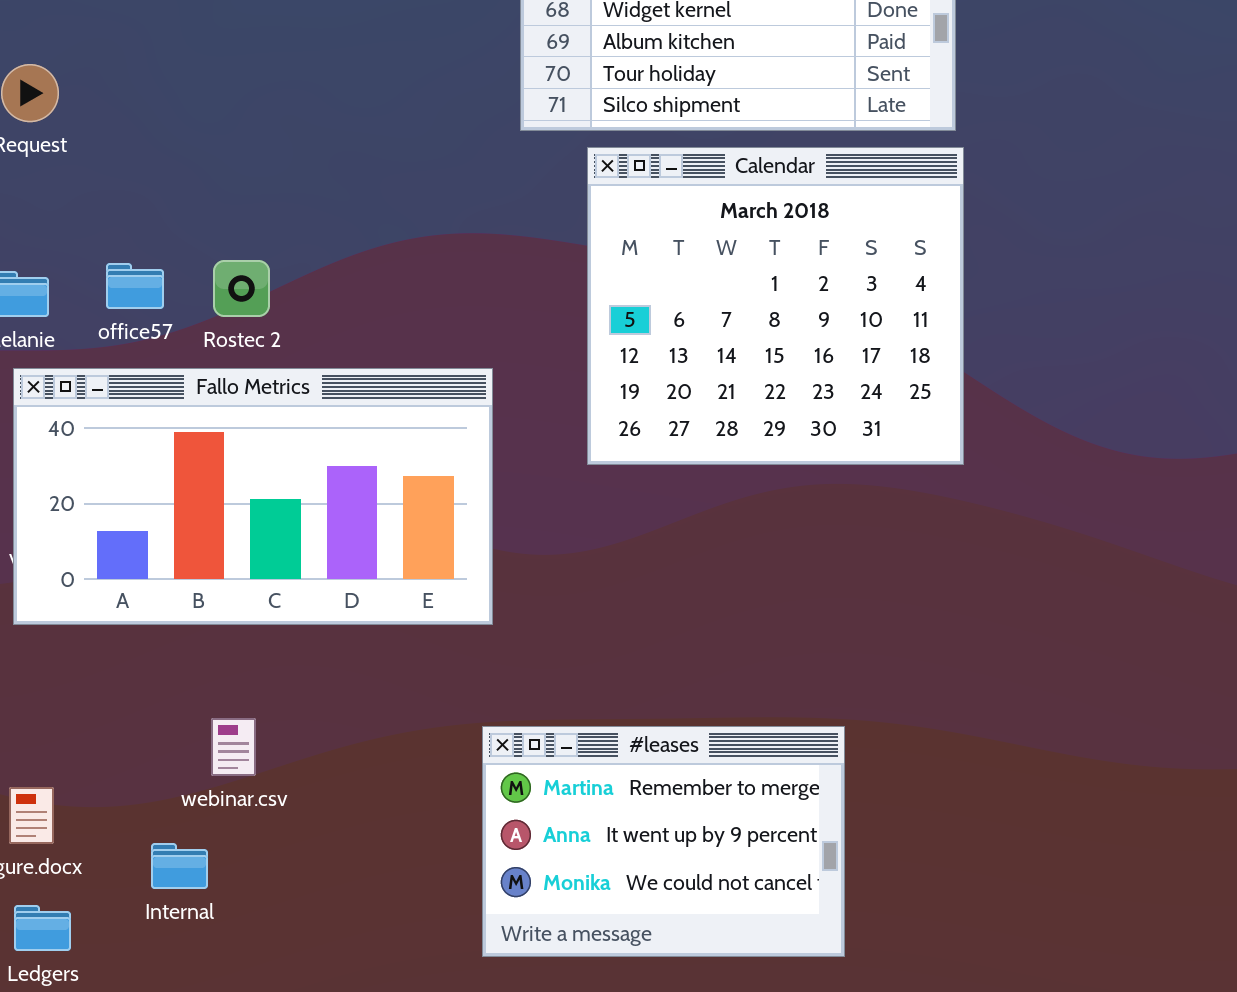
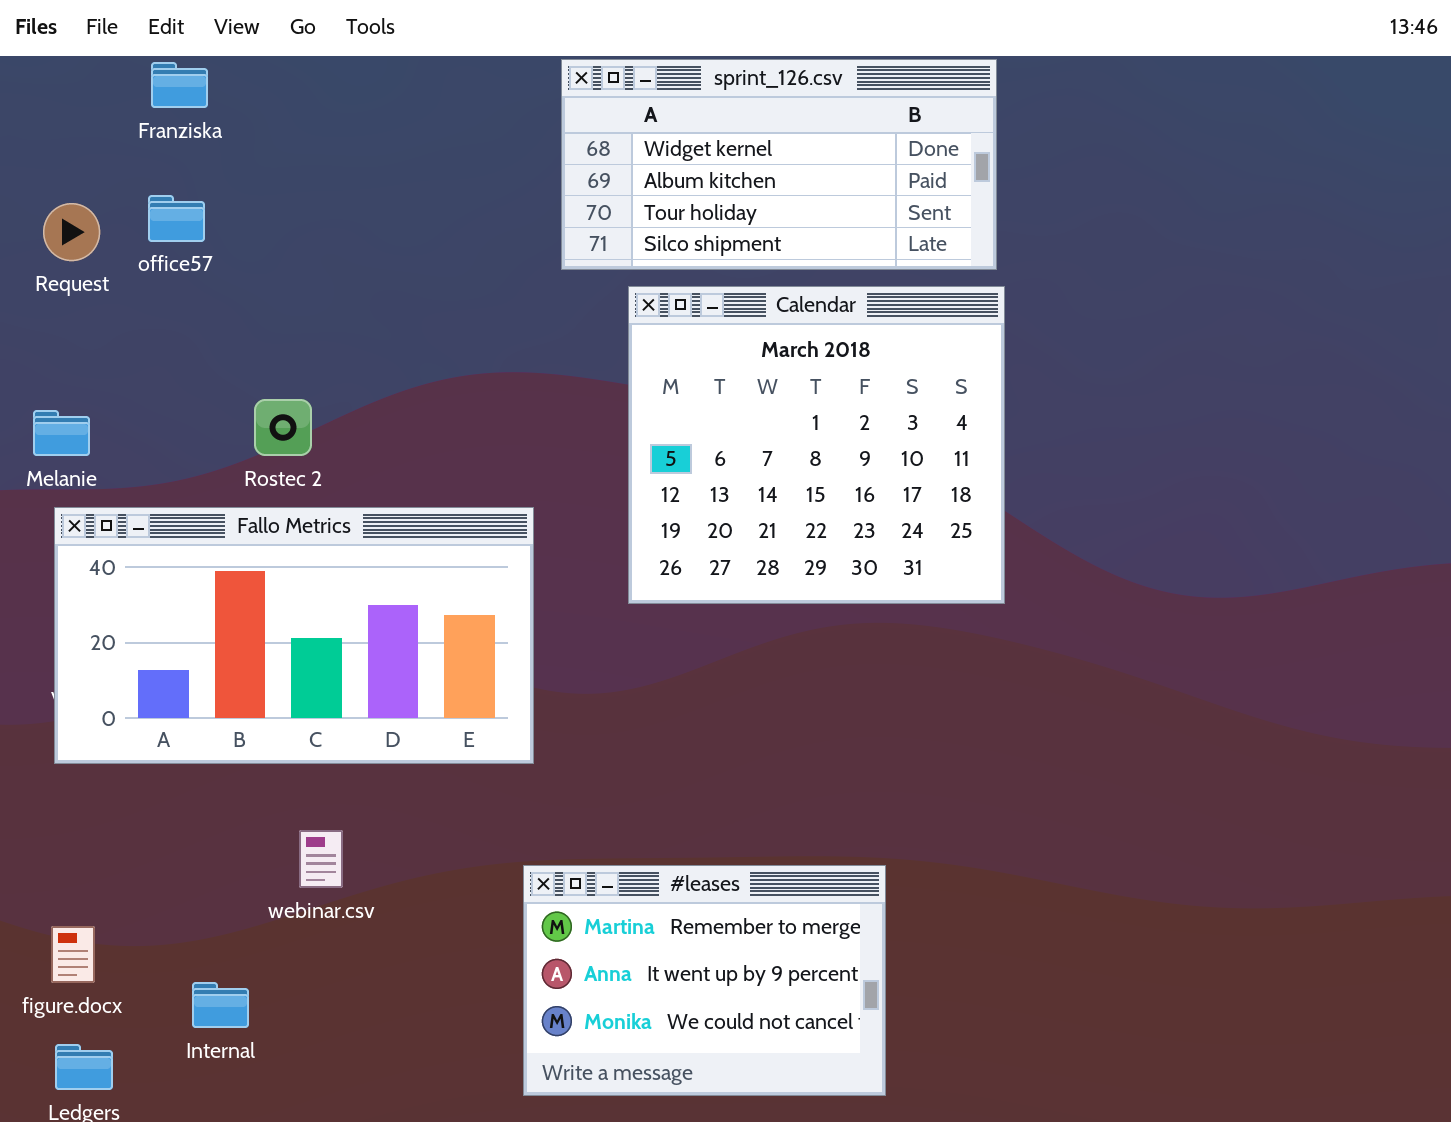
office57: [106,263,164,309] -> [148,195,205,242], moved
webinar.csv: [211,718,256,776] -> [299,830,343,888], moved

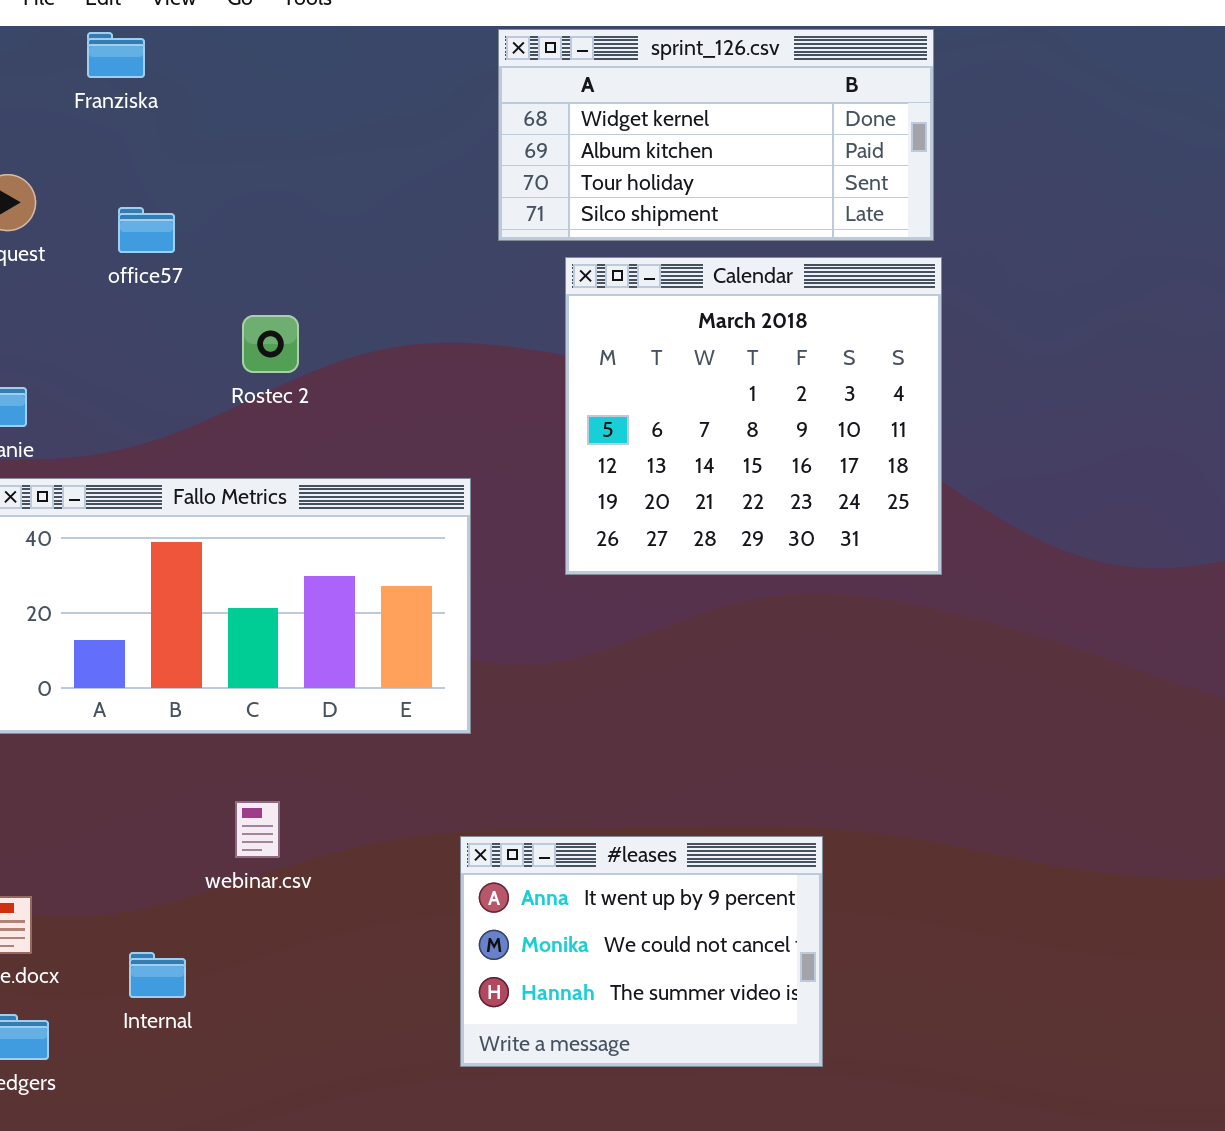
office57: [148,195,205,242] -> [118,207,175,253], moved
Rostec 2: [254,399,312,456] -> [242,315,299,373], moved
#leases: [523,865,886,1096] -> [460,836,823,1067], scrolled down 1 row

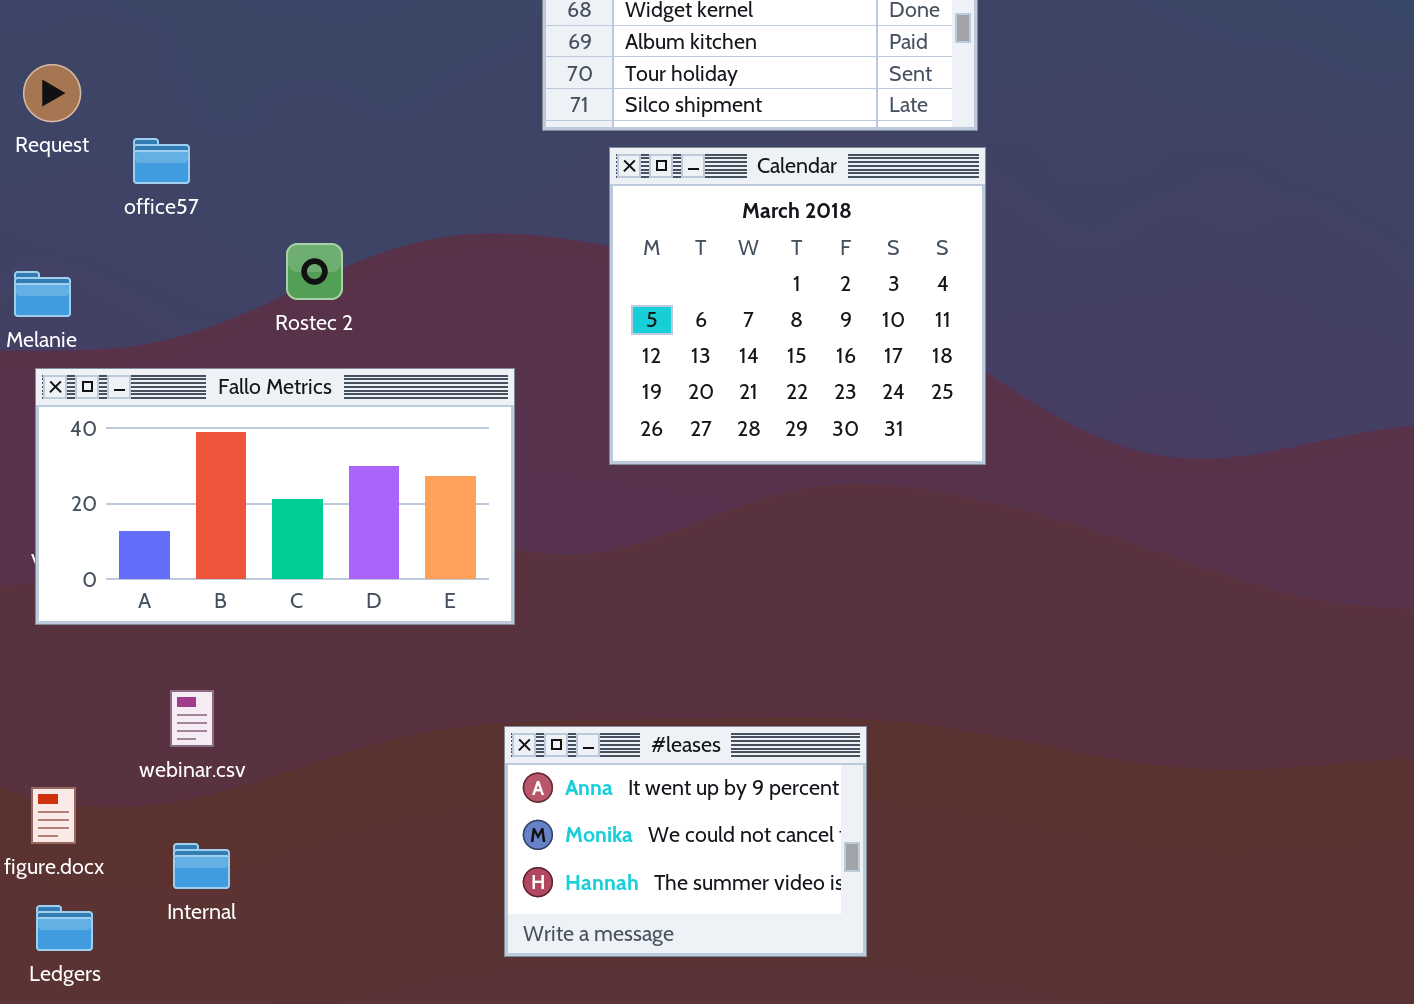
office57: [118,207,175,253] -> [133,138,190,184], moved
Rostec 2: [242,315,299,373] -> [286,243,343,300], moved
webinar.csv: [235,801,280,858] -> [170,690,214,747], moved

